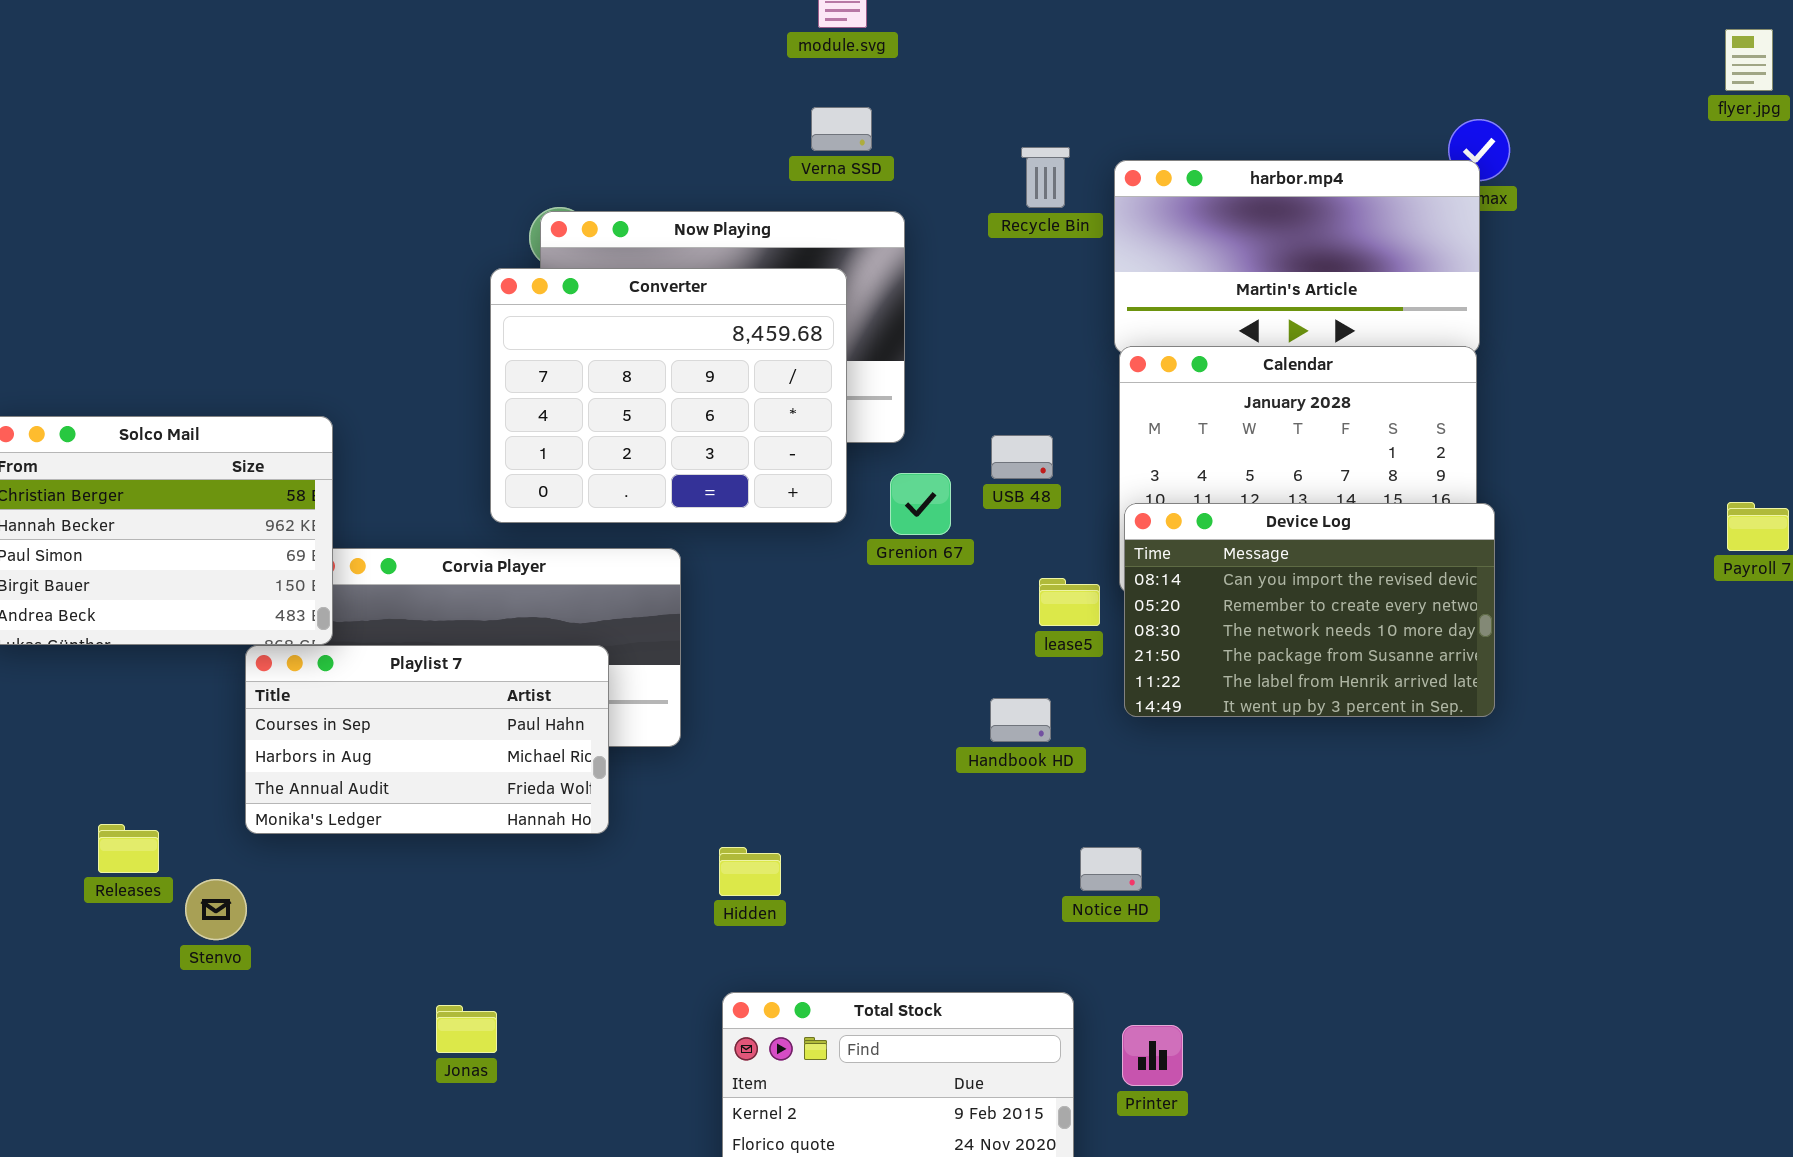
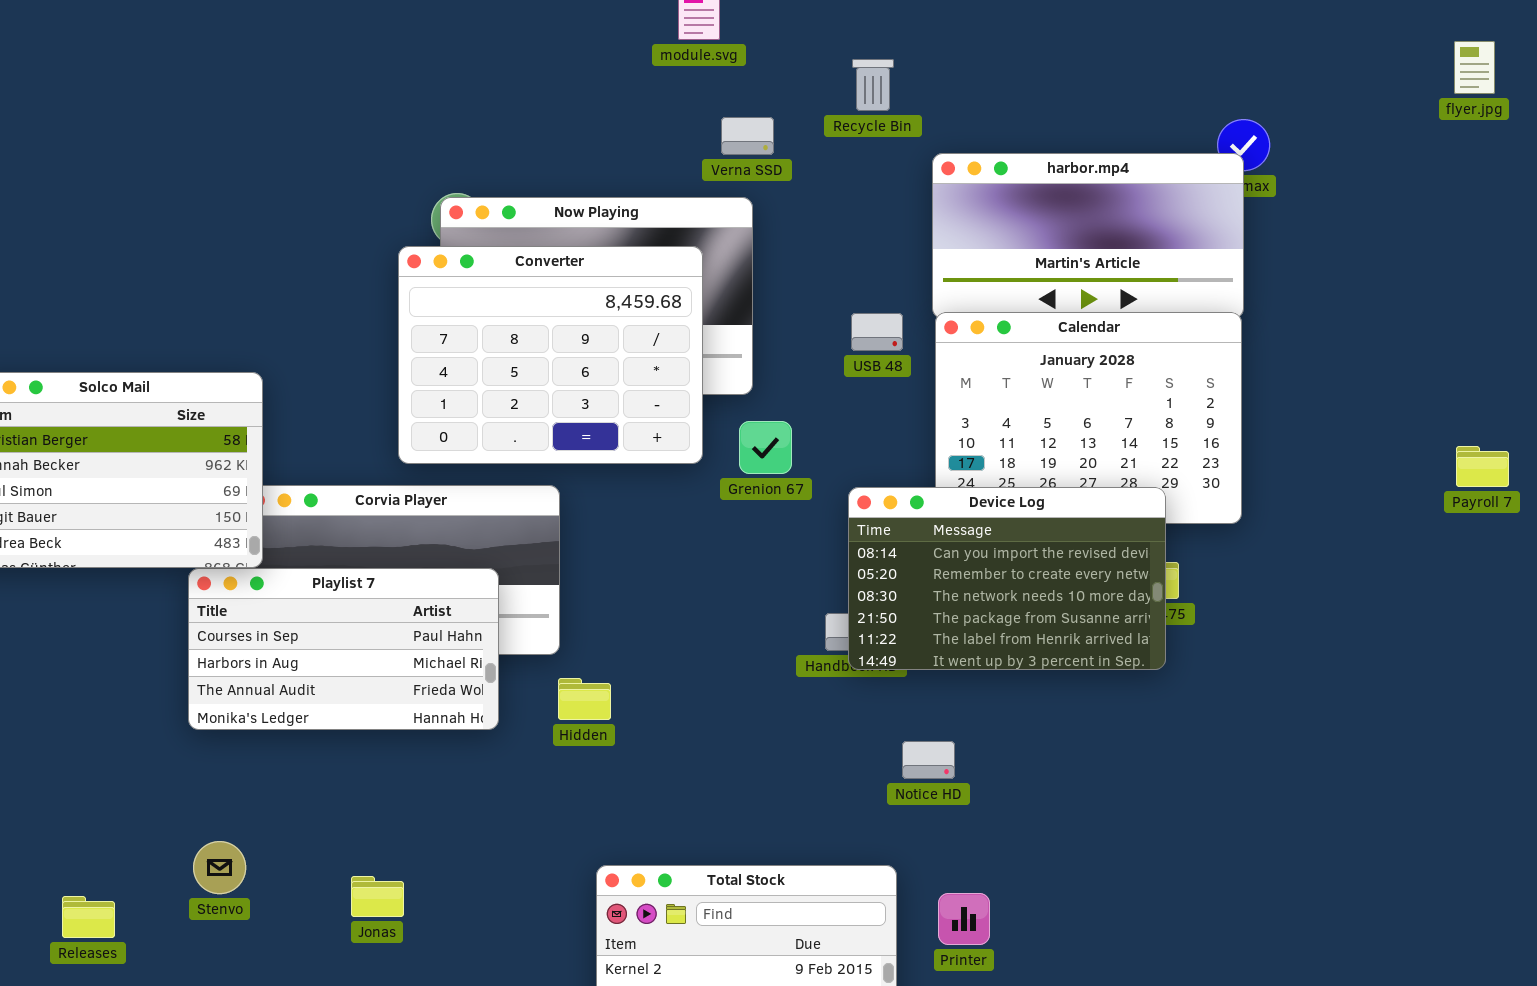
Verna SSD: [811,107,872,151] -> [721,117,774,155], moved
Recycle Bin: [1021,147,1070,208] -> [852,59,894,111], moved
USB 48: [991,435,1053,479] -> [851,313,903,351], moved
Device Log: [1124,503,1495,717] -> [848,487,1166,670], moved
Releases: [98,824,159,873] -> [62,896,115,938], moved
Hidden: [719,847,781,896] -> [558,678,611,720], moved
Stenvo: [185,879,247,940] -> [193,841,246,894], moved

